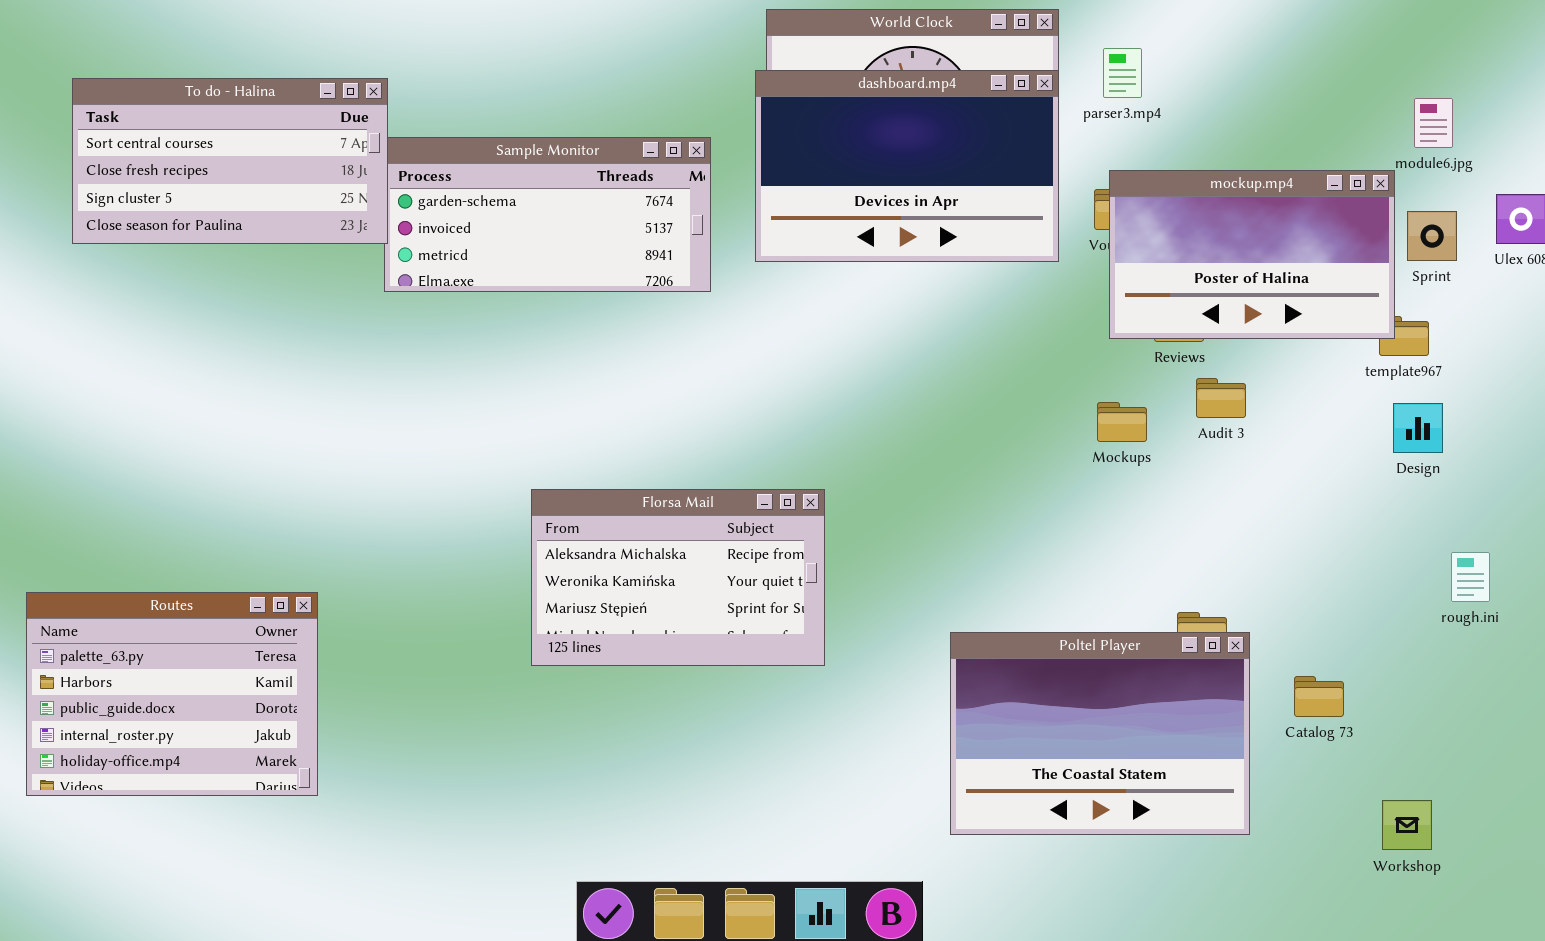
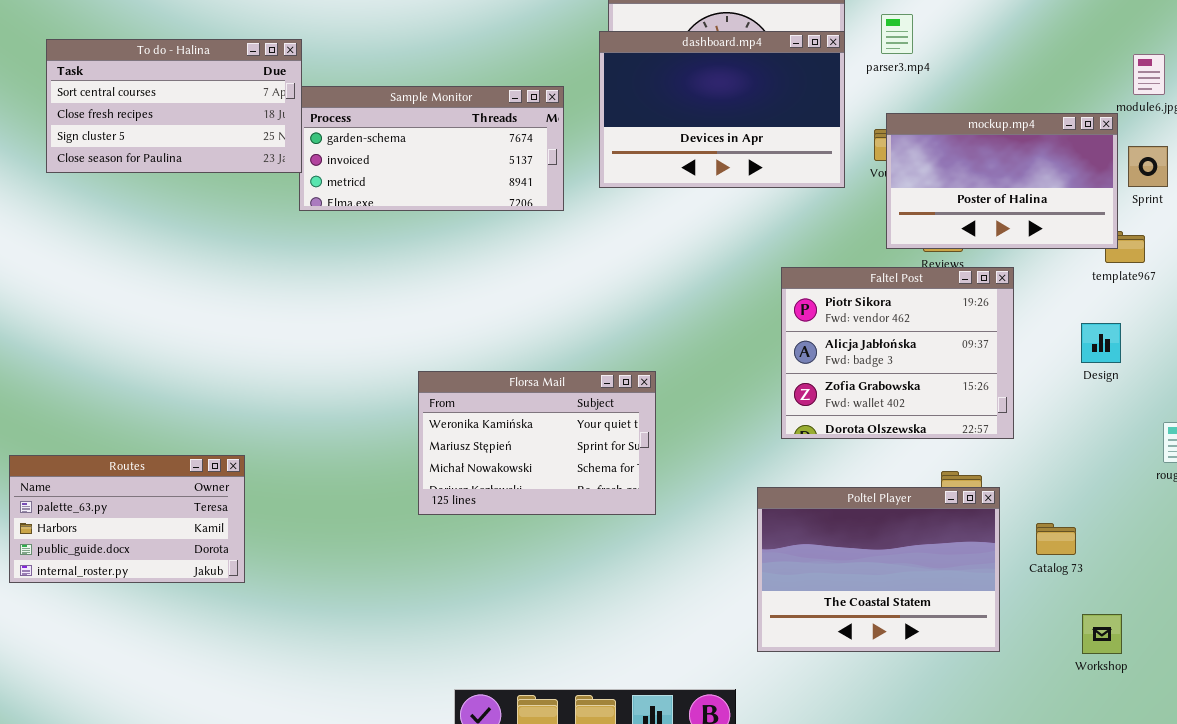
Faltel Post: none -> [781,267,1014,439], opened
Design: [1393,403,1443,453] -> [1081,323,1121,363], moved
Florsa Mail: [531,489,825,666] -> [418,371,656,515], scrolled down 1 row
Routes: [26,592,318,796] -> [9,455,245,583], resized
Workshop: [1382,800,1432,850] -> [1082,614,1122,654], moved

